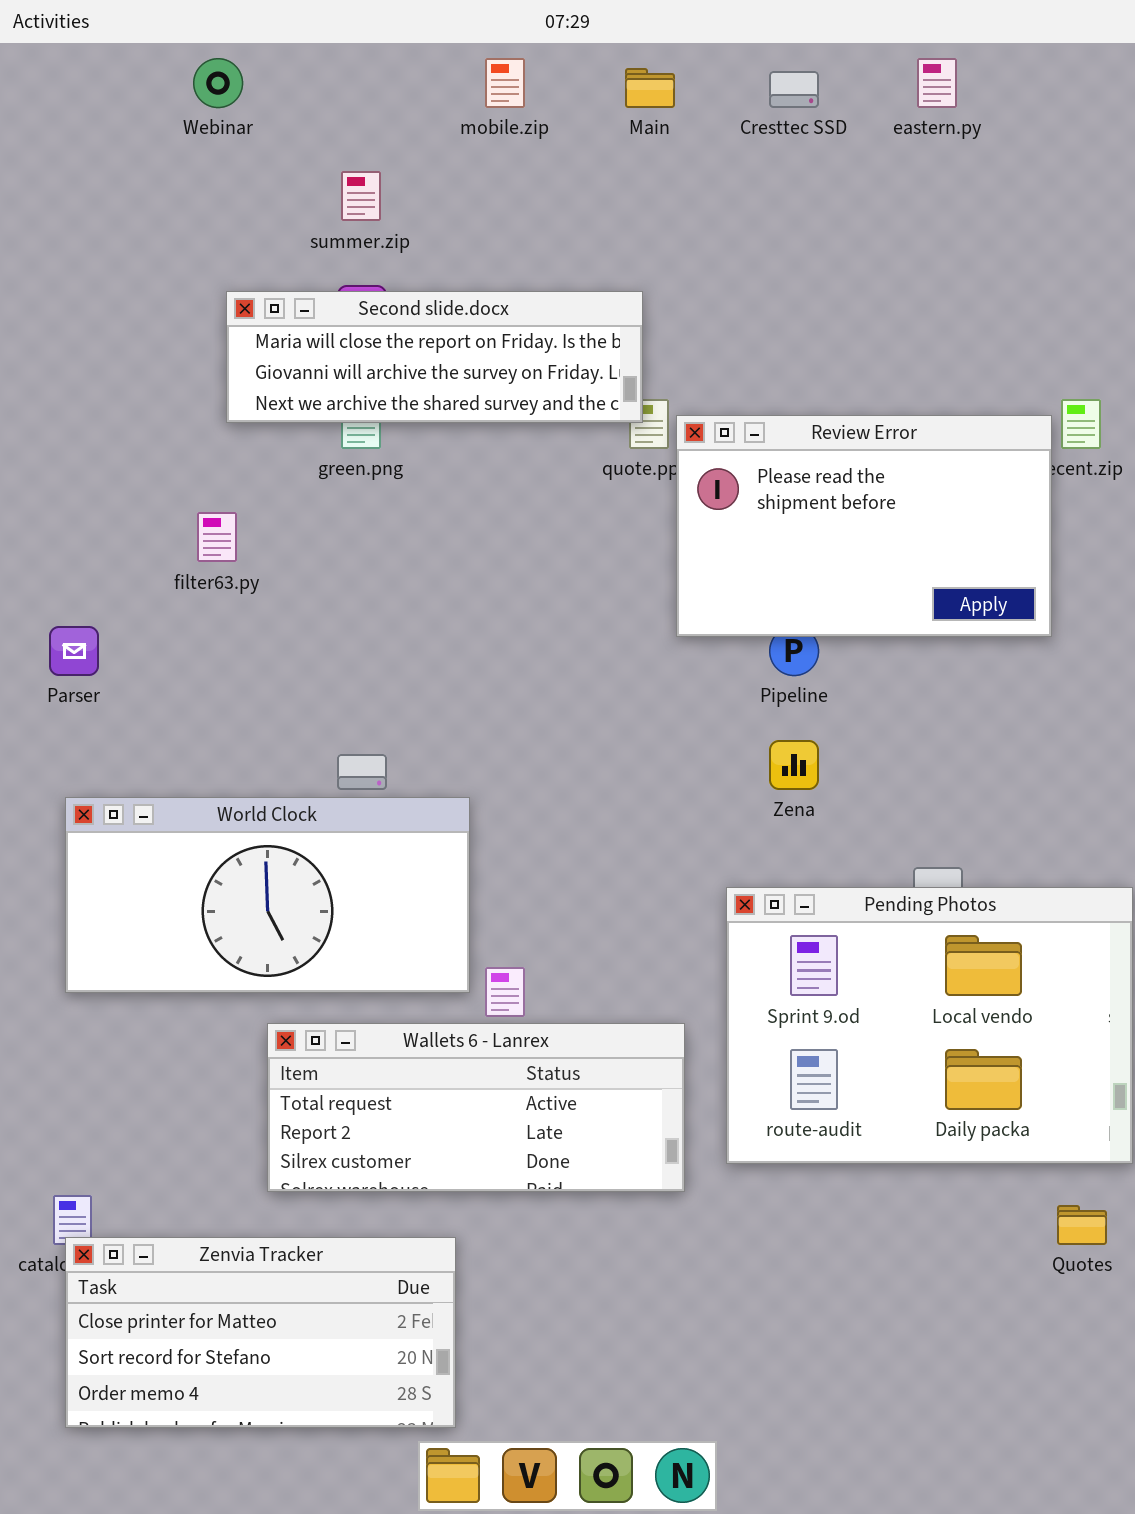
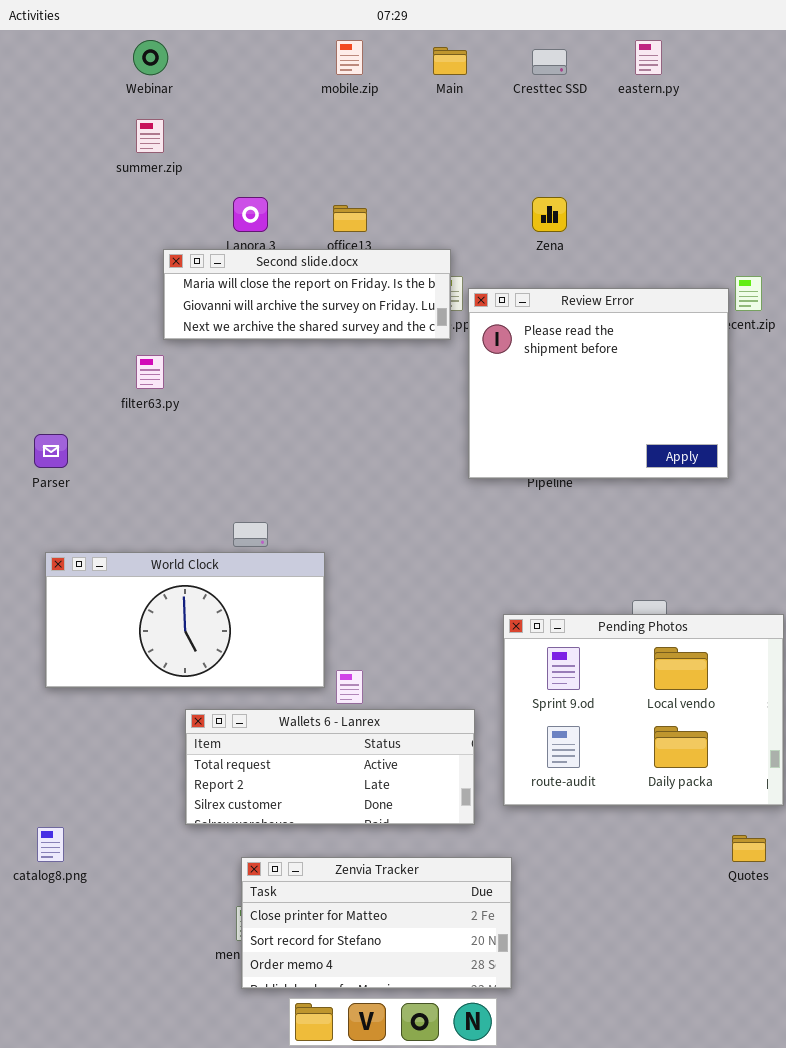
summer.zip: [341,171,381,221] -> [136,119,164,153], moved
Second slide.docx: [226,291,643,423] -> [163,249,451,340], moved
Review Error: [676,415,1052,637] -> [468,288,729,479], resized
Zena: [769,740,819,790] -> [532,197,567,232], moved
Zenvia Tracker: [65,1237,456,1428] -> [241,857,512,989], moved

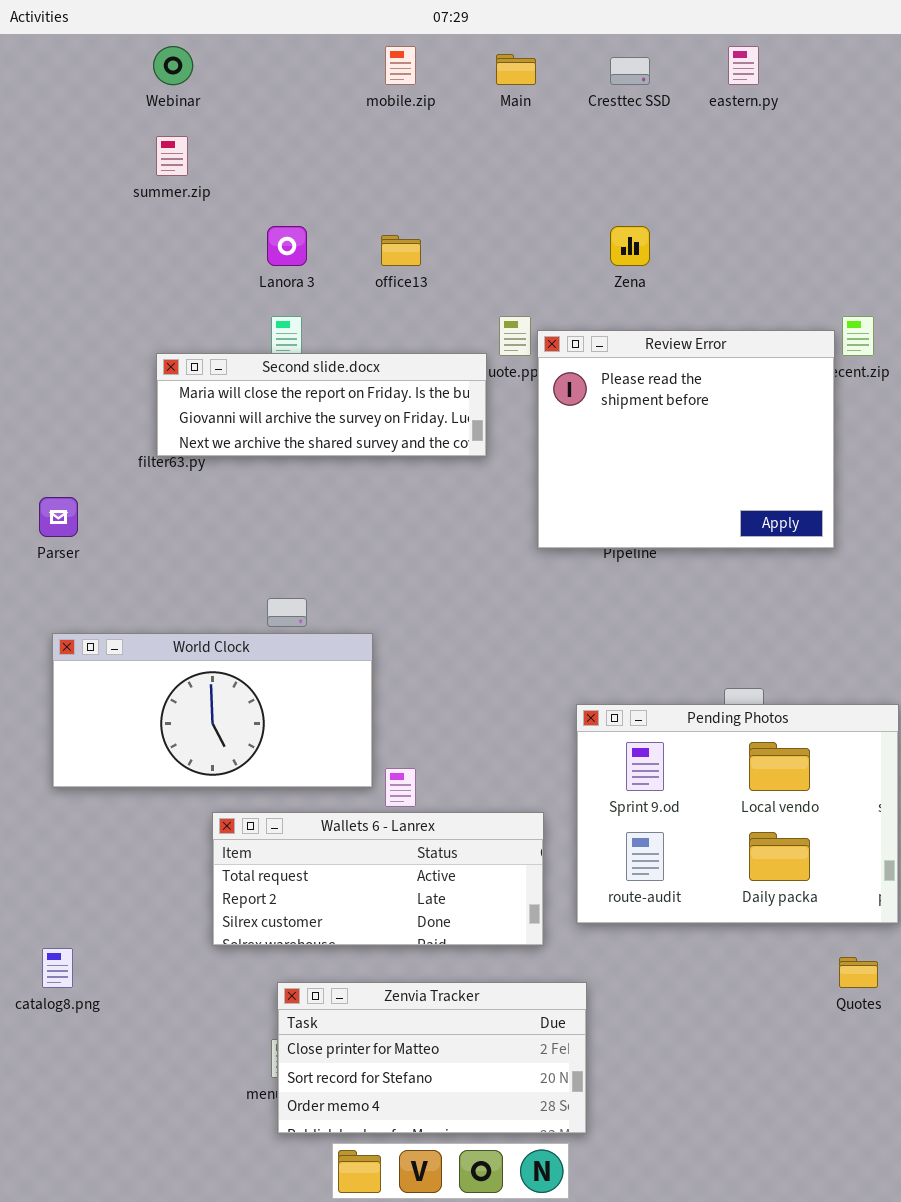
Second slide.docx: [163,249,451,340] -> [156,353,487,457], moved

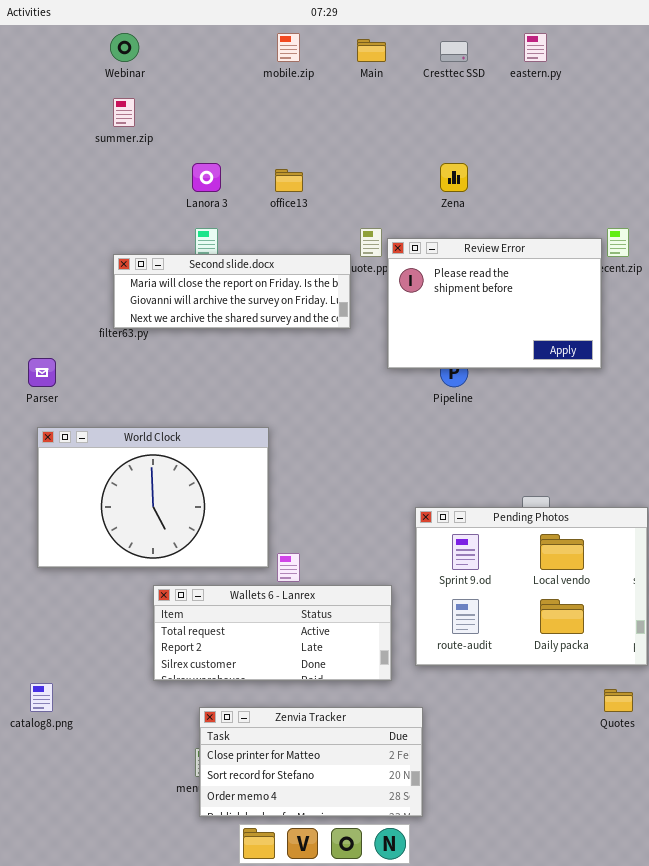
Review Error: [537,330,835,549] -> [387,238,602,369], resized
World Clock: [52,633,373,788] -> [37,427,269,568], resized

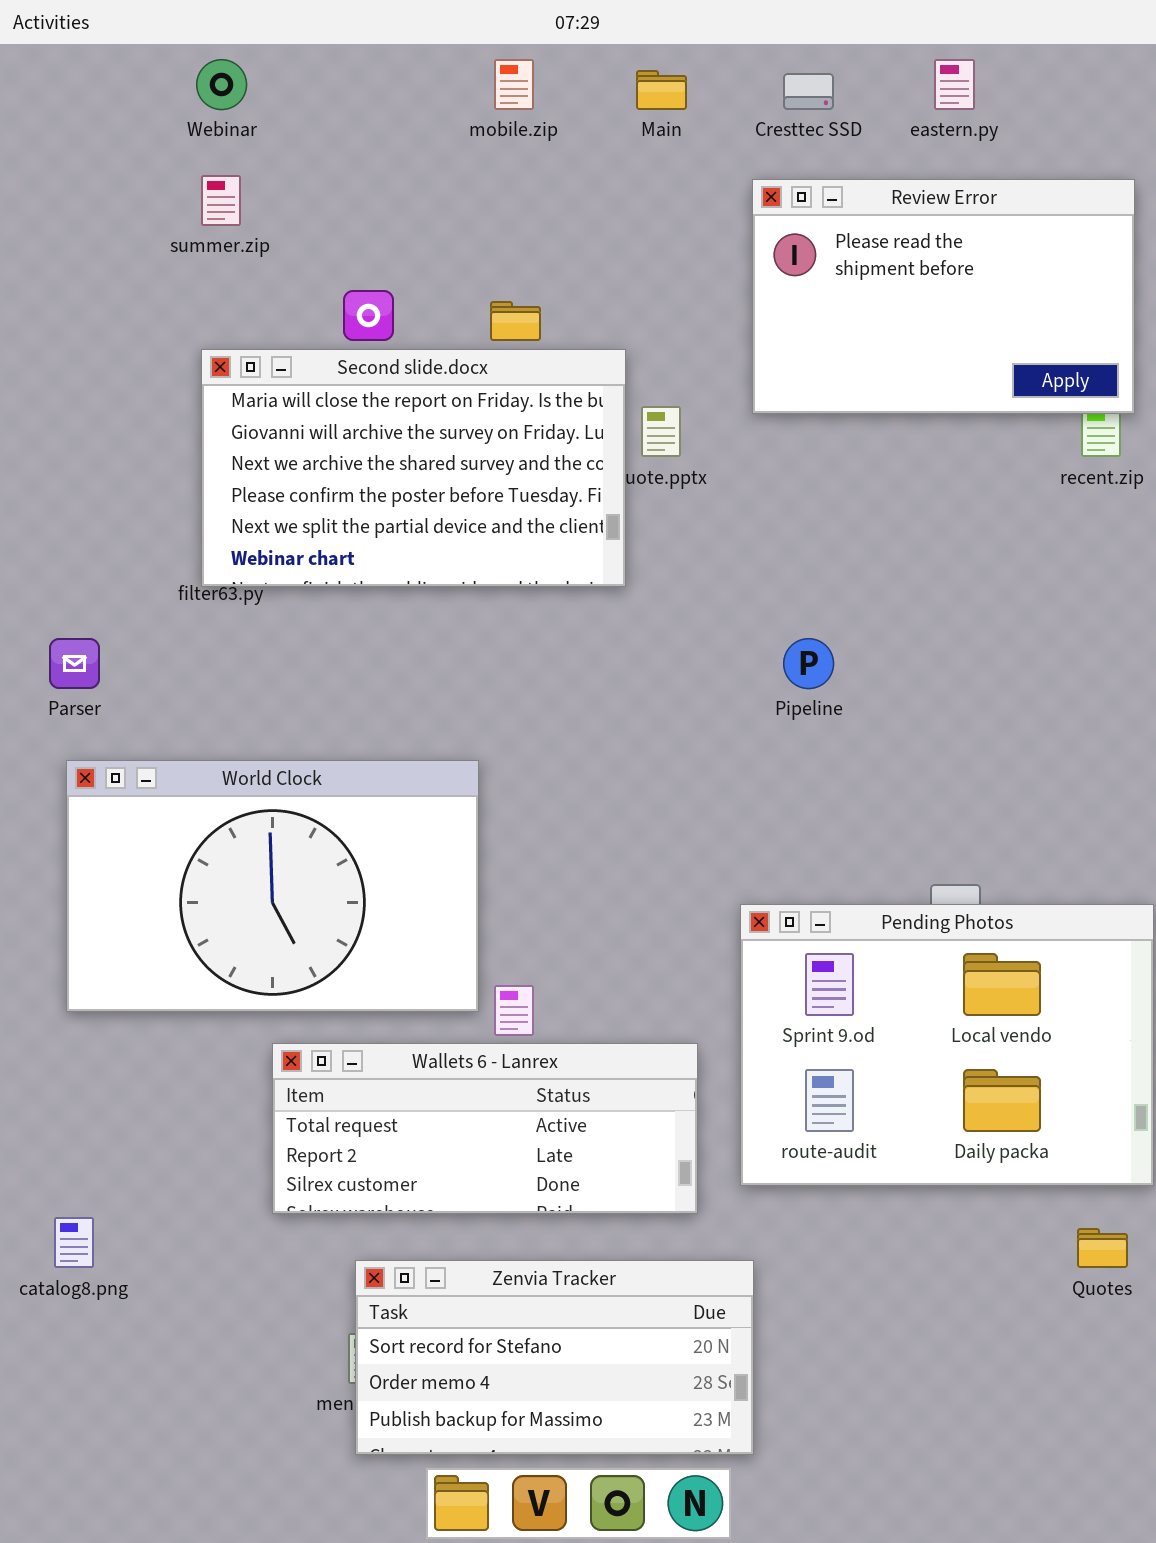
Review Error: [387,238,602,369] -> [752,179,1135,414], moved
Second slide.docx: [113,254,351,329] -> [201,349,626,587], resized
Zenvia Tracker: [199,707,423,817] -> [355,1260,754,1455], scrolled down 1 row

